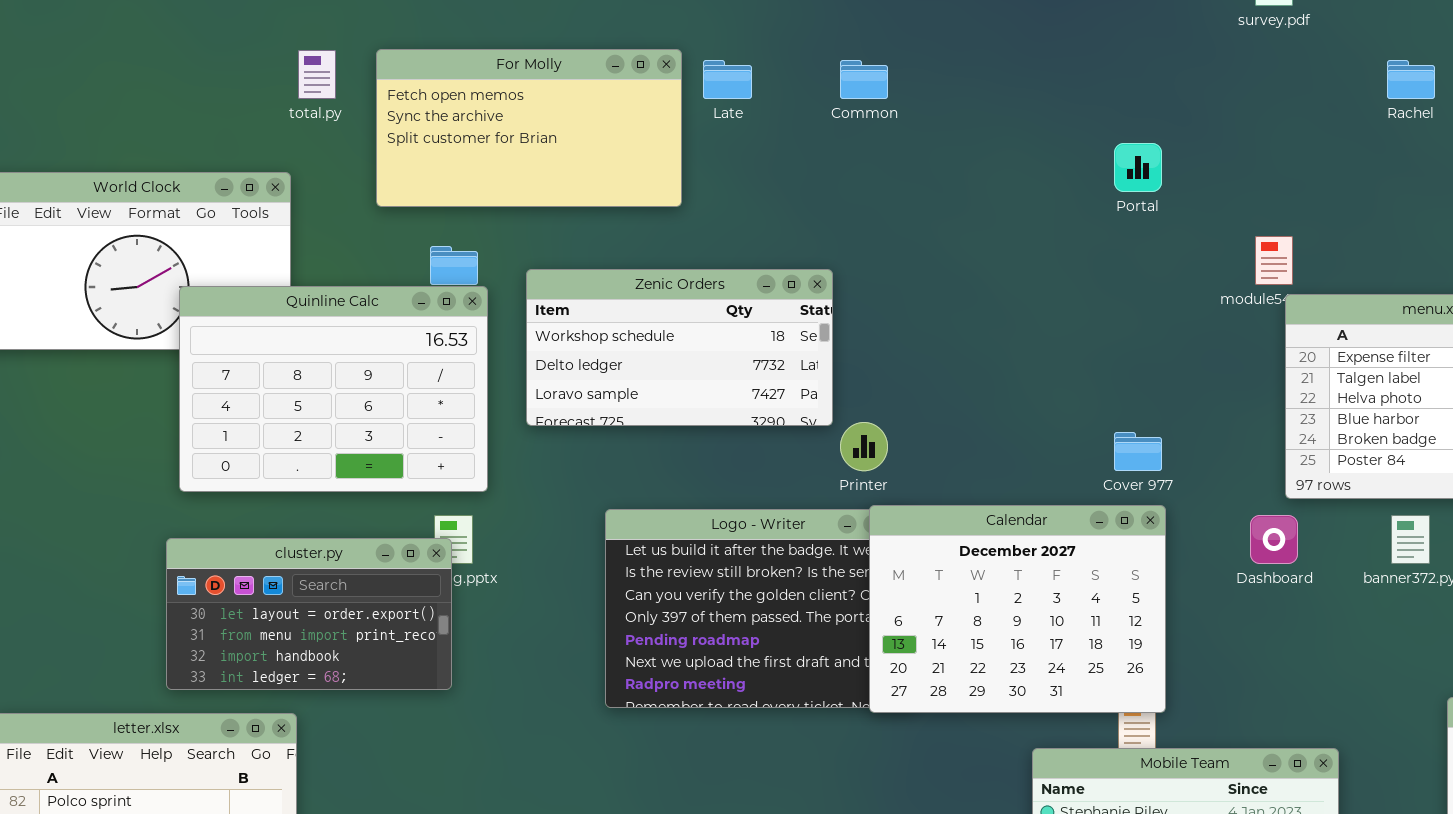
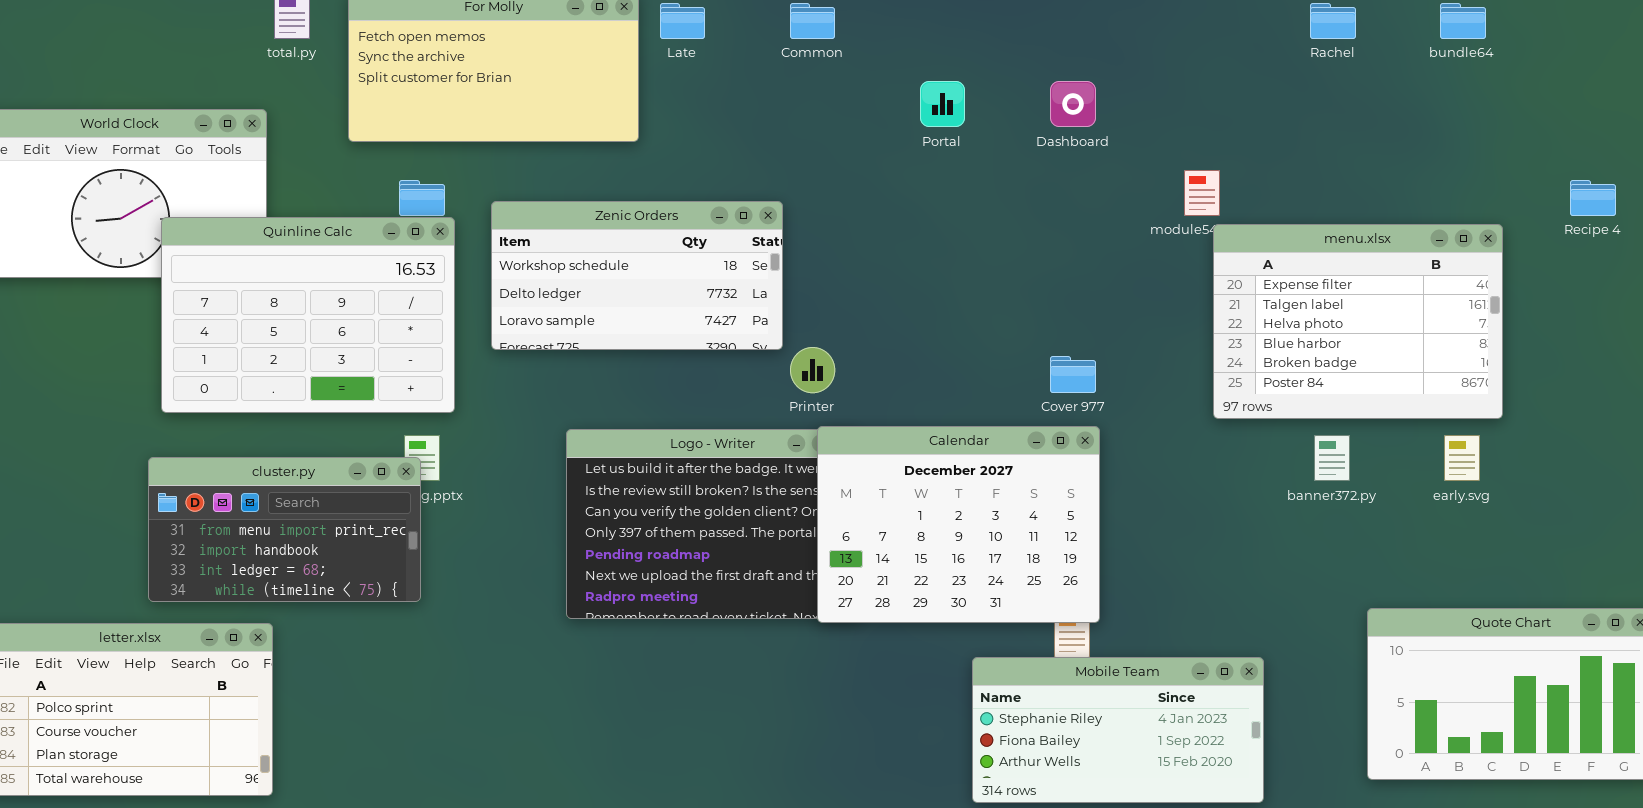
Portal: [1114,143,1162,192] -> [920,81,965,127], moved
Dashboard: [1250,515,1298,564] -> [1050,81,1096,127], moved
cluster.py: [166,538,452,690] -> [148,457,421,602], scrolled down 1 row

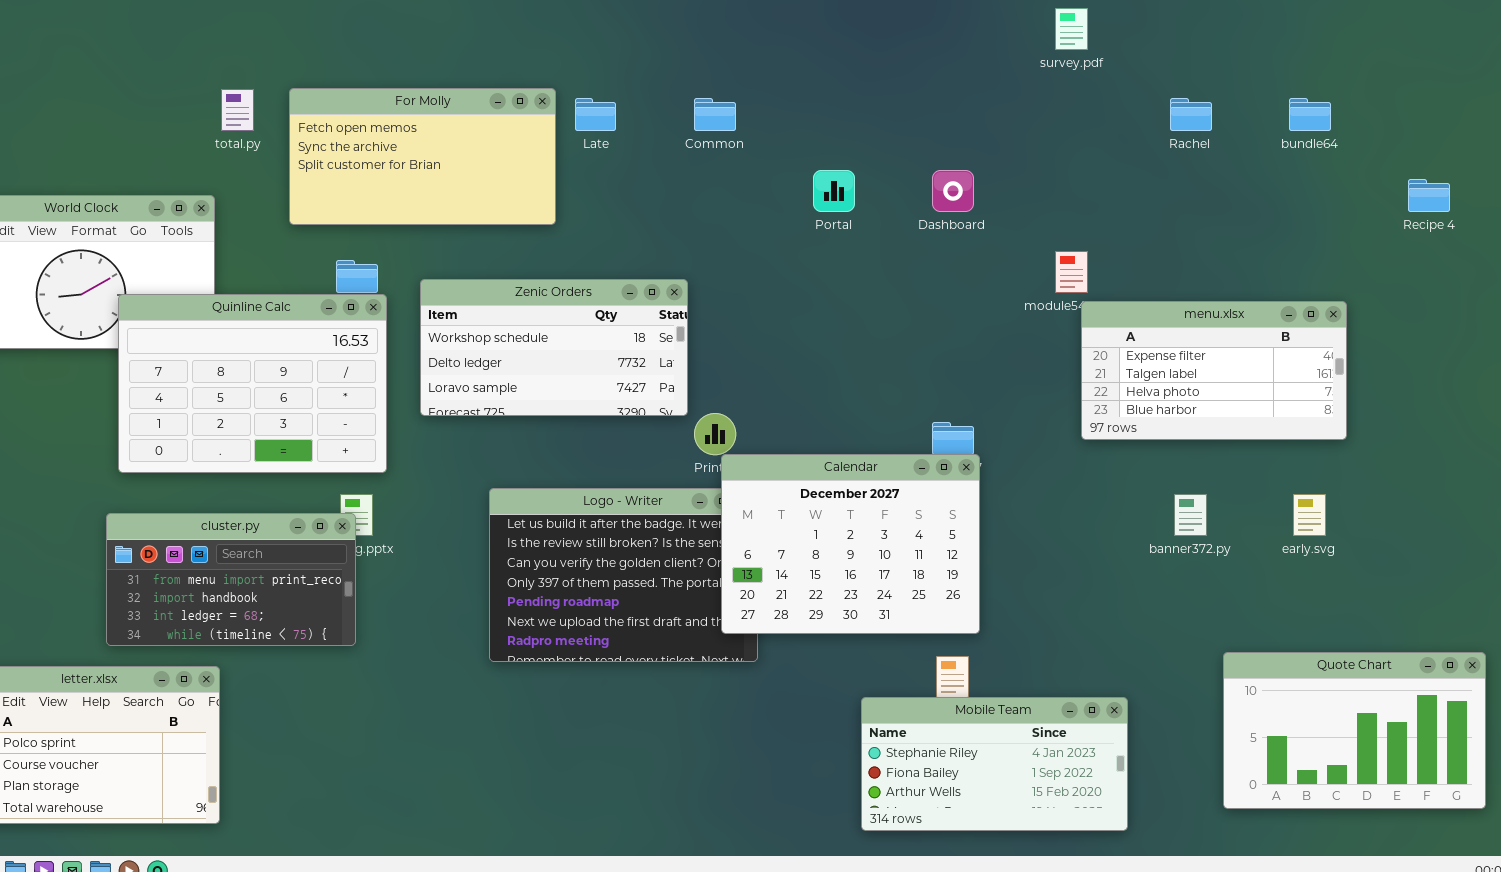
Recipe 4: [1570,180,1616,216] -> [1408,179,1450,212], moved
menu.xlsx: [1213,224,1503,419] -> [1081,301,1347,440], resized
Calendar: [817,426,1100,623] -> [721,454,980,634], moved

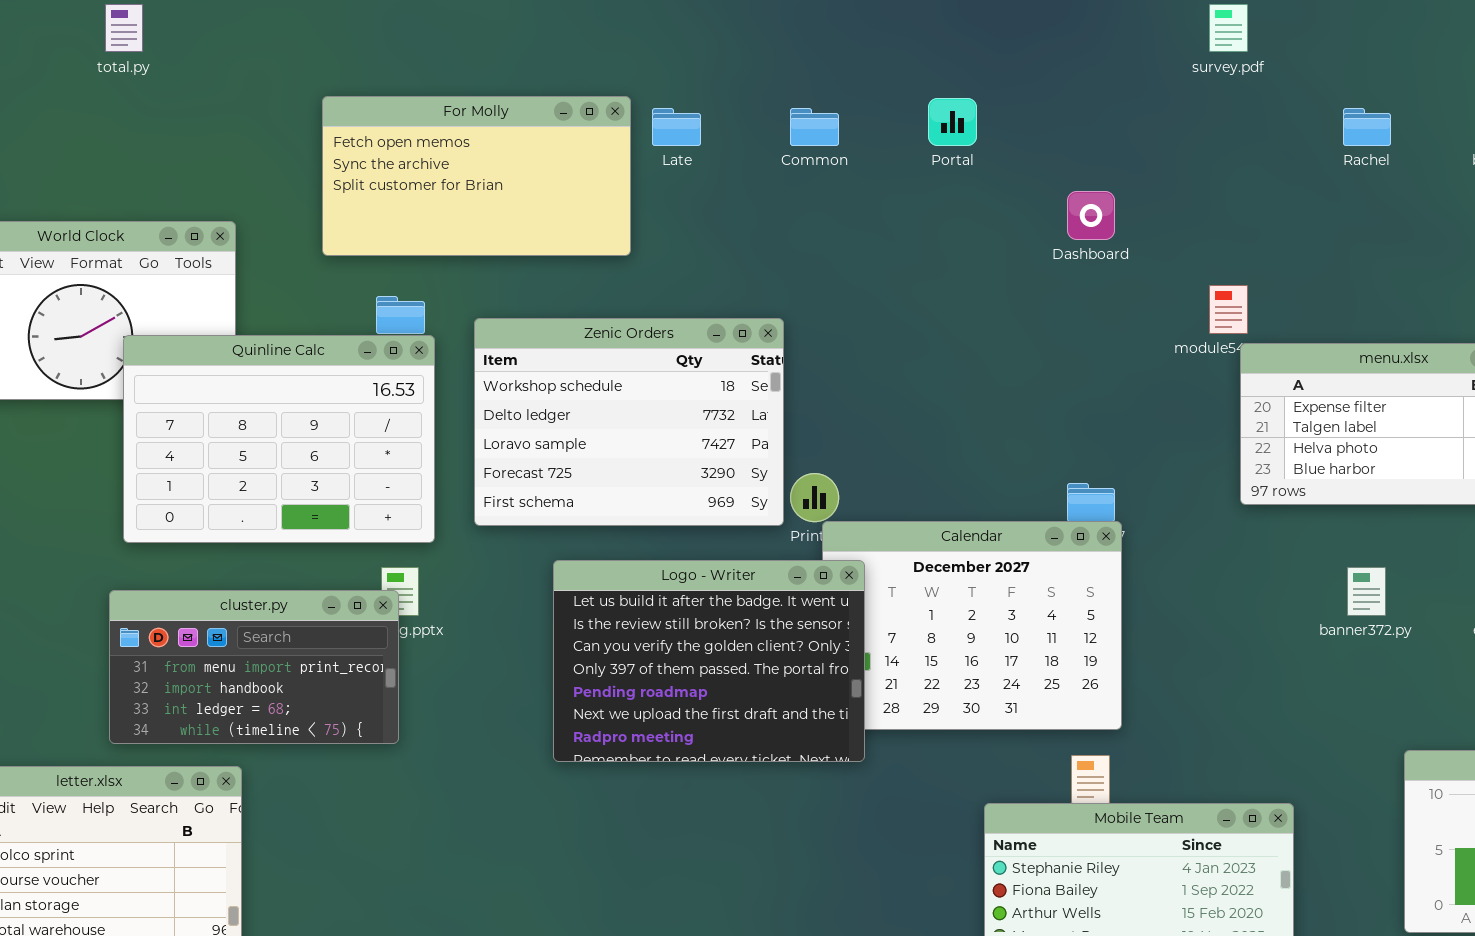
total.py: [221,89,254,131] -> [105,4,143,52], moved
Portal: [813,170,855,212] -> [928,98,977,146], moved
Zenic Orders: [420,279,688,416] -> [474,318,784,526], resized
Logo - Writer: [489,488,758,662] -> [553,560,865,762], raised

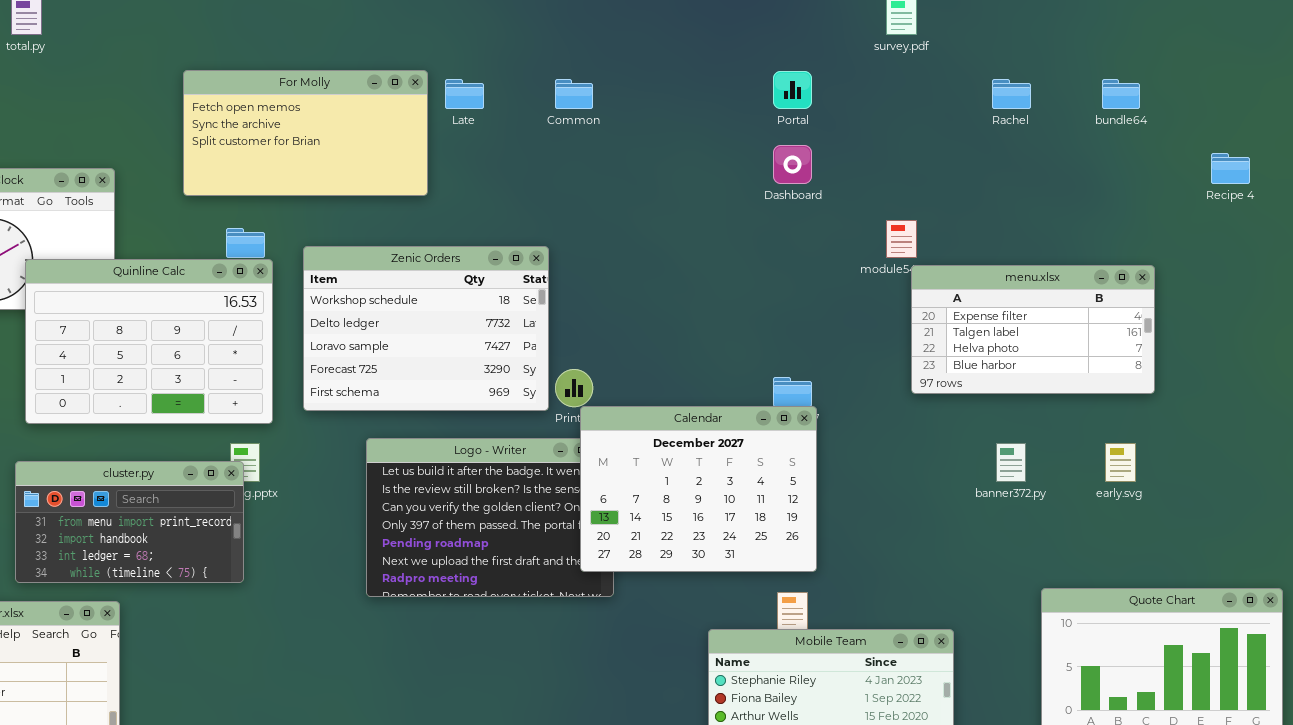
Portal: [928,98,977,146] -> [773,71,812,109], moved
Calendar: [822,521,1122,730] -> [580,406,817,572], raised

